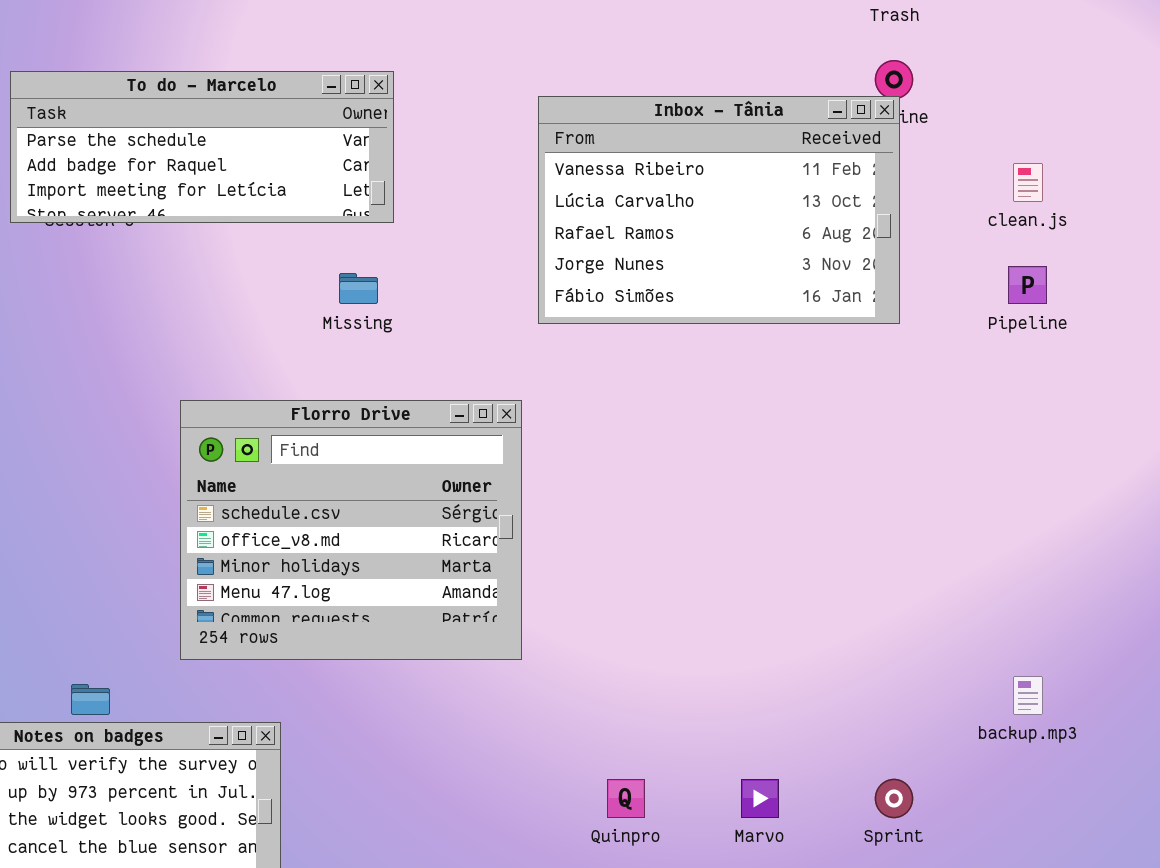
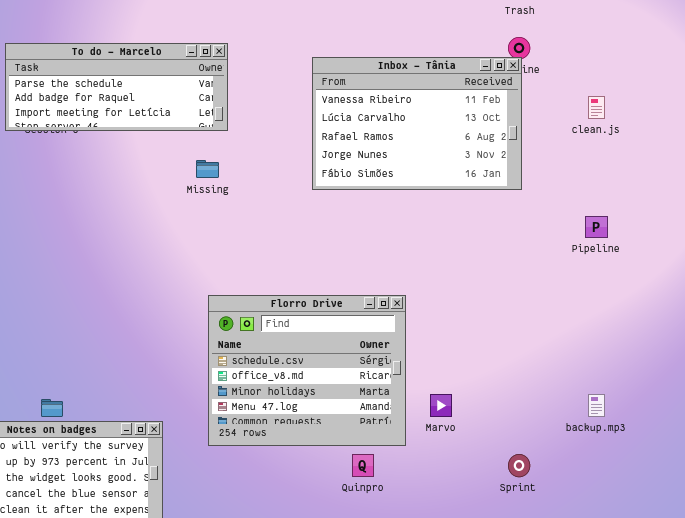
Pipeline: [1008,266,1047,304] -> [585,216,608,238], moved
Florro Drive: [180,400,522,660] -> [208,295,406,446], moved
Marvo: [741,779,779,818] -> [430,394,452,417], moved

